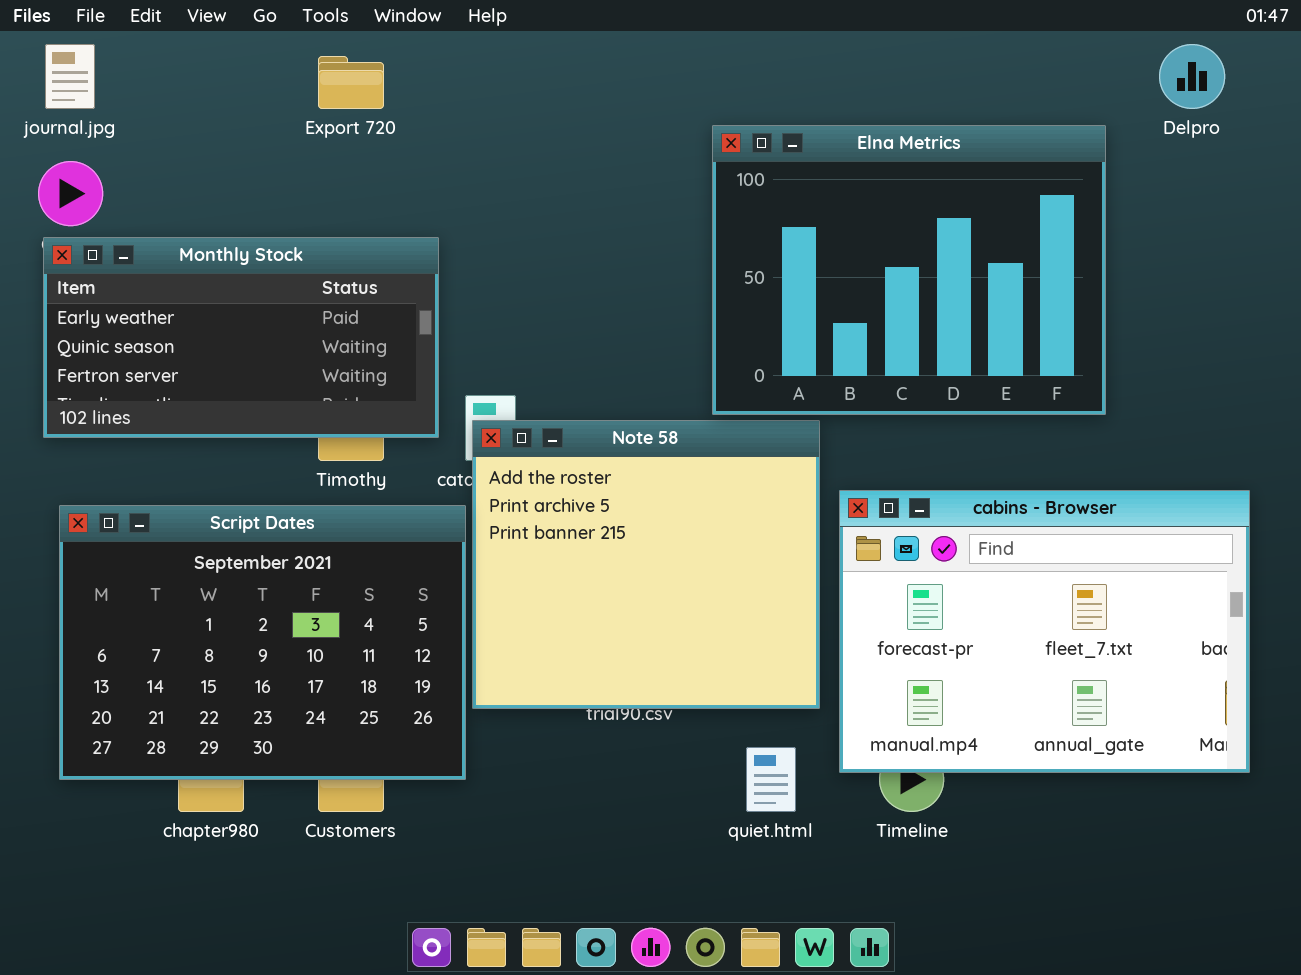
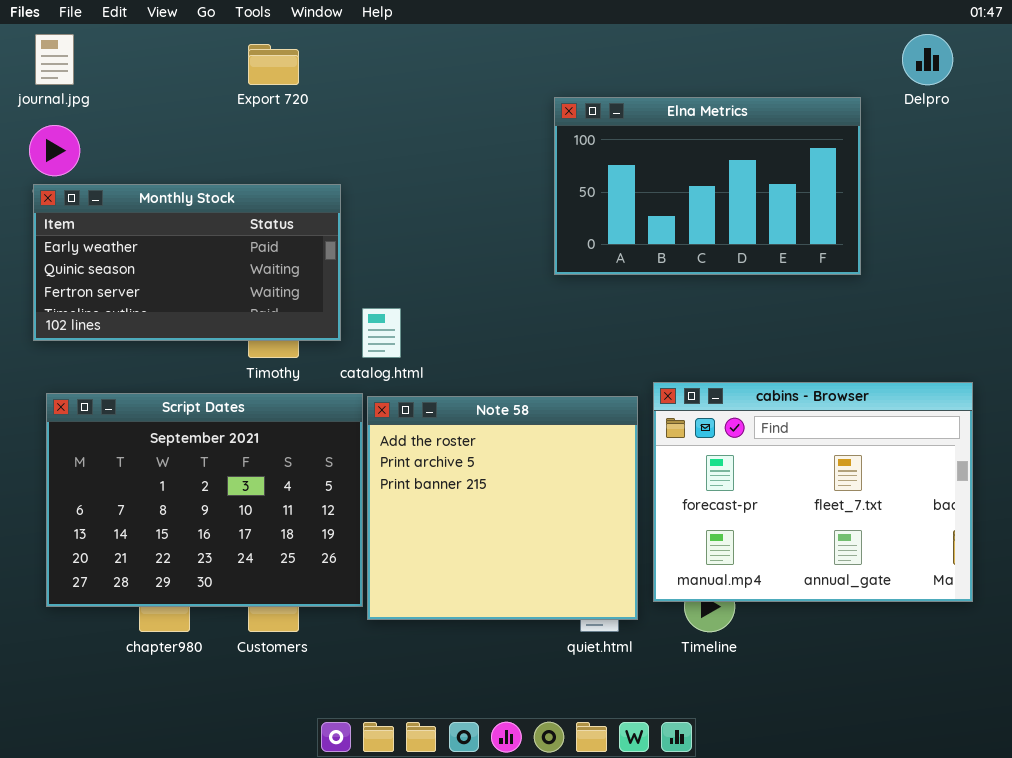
Elna Metrics: [712,125,1106,415] -> [554,97,861,275], resized
Note 58: [472,420,820,709] -> [367,396,638,620], moved

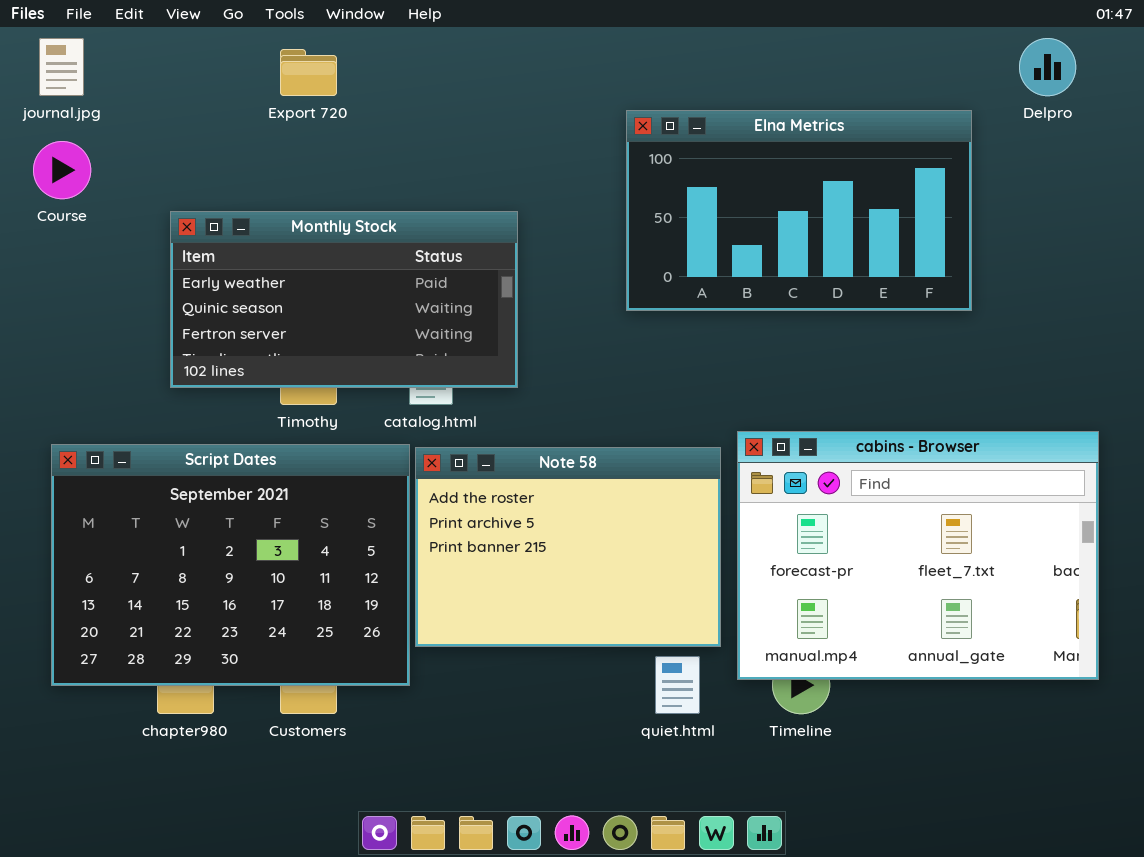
Monthly Stock: [33,184,341,341] -> [170,211,518,388], moved
Note 58: [367,396,638,620] -> [415,447,721,647], resized

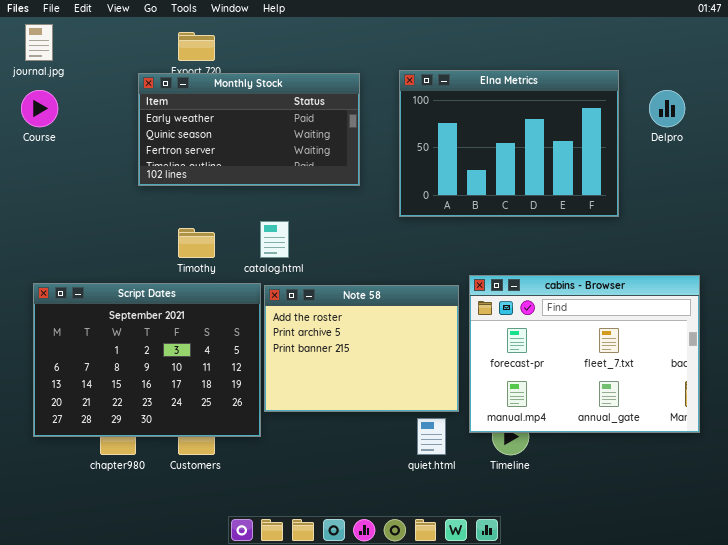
Delpro: [1019,38,1076,96] -> [649,90,685,127], moved
Elna Metrics: [626,110,972,311] -> [399,70,619,217], resized
Monthly Stock: [170,211,518,388] -> [138,73,360,186], moved

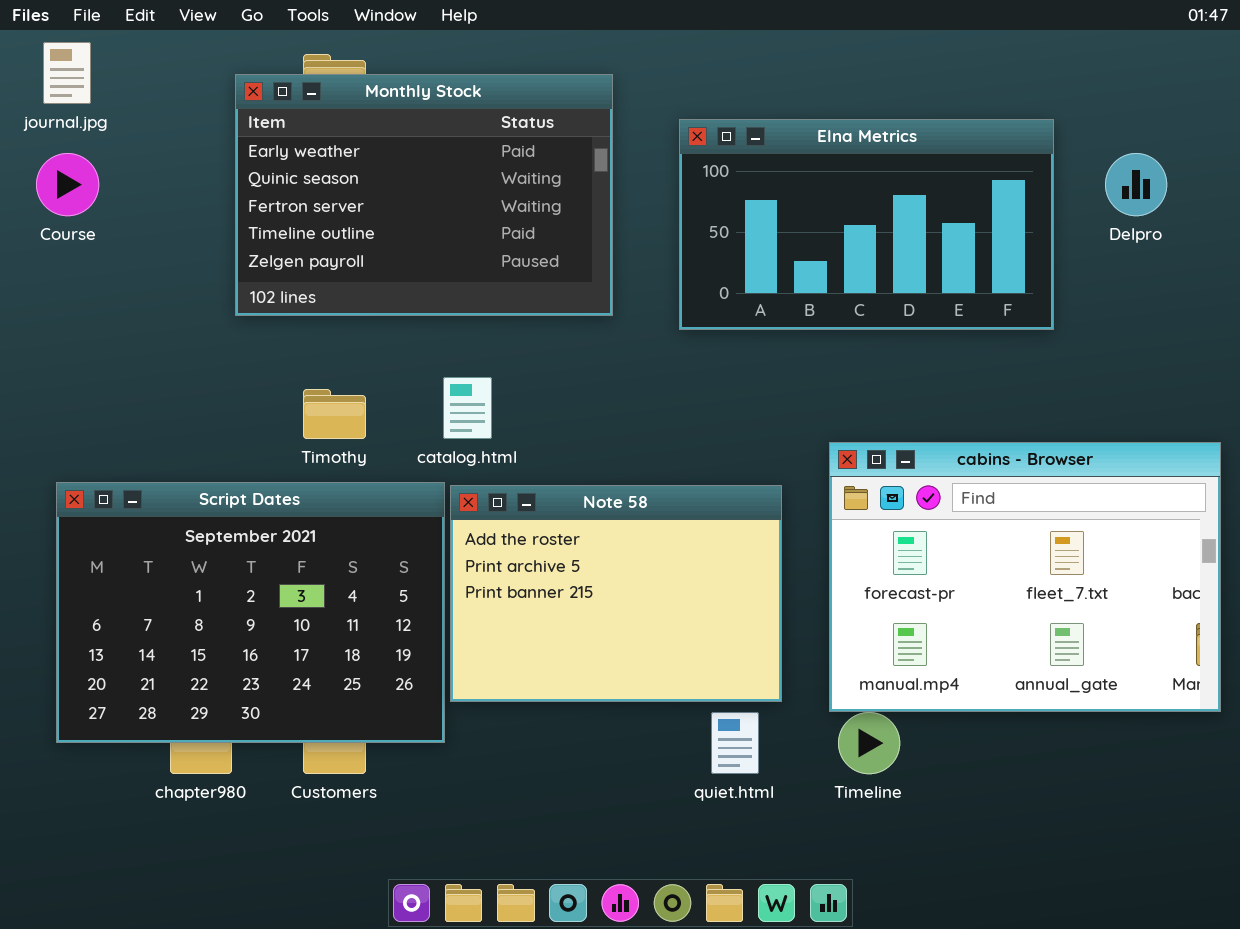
Elna Metrics: [399,70,619,217] -> [679,119,1054,330], resized
Monthly Stock: [138,73,360,186] -> [235,74,613,316], resized
cabins - Browser: [469,275,700,433] -> [829,442,1221,712], moved

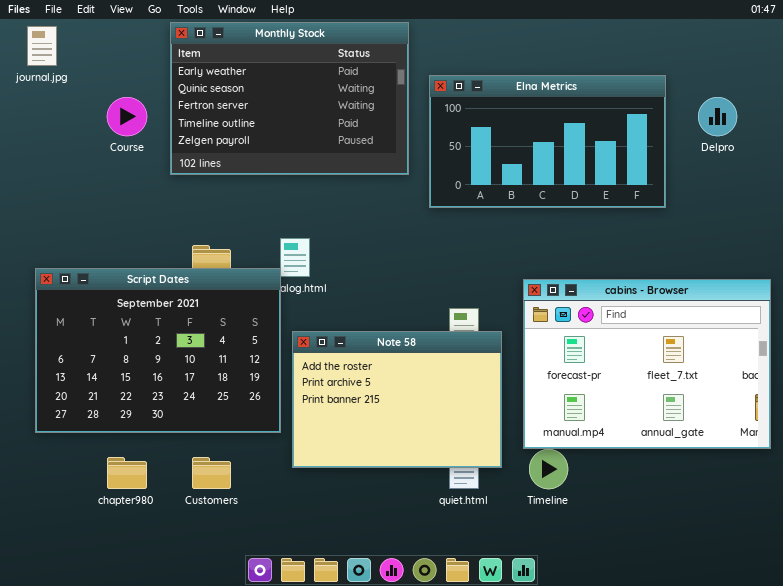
Monthly Stock: [235,74,613,316] -> [170,22,409,175], moved
Course: [36,153,99,216] -> [107,97,147,136], moved
Script Dates: [56,482,445,743] -> [35,268,281,433], moved
Note 58: [450,485,782,702] -> [292,331,502,468], moved

